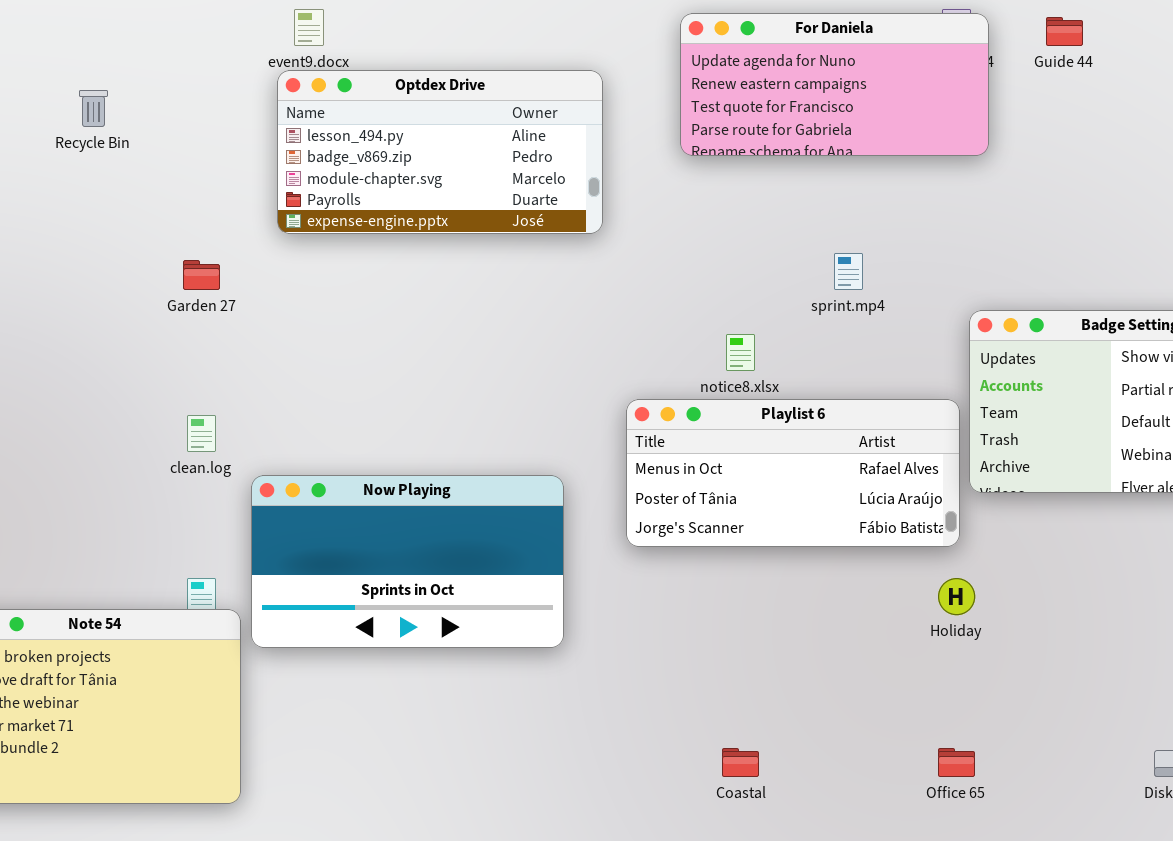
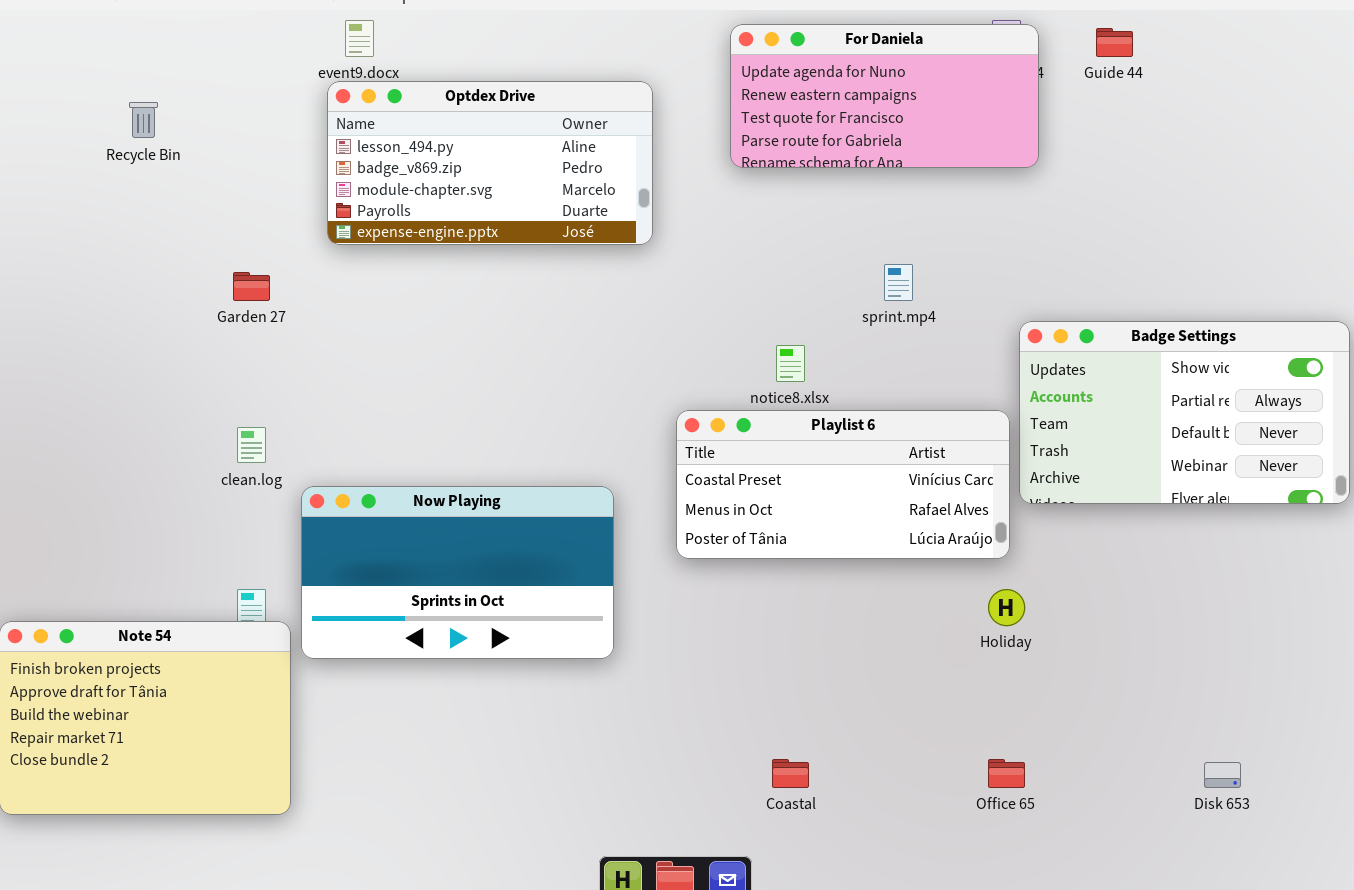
Playlist 6: [626,399,960,547] -> [676,410,1010,559], scrolled up 1 row

